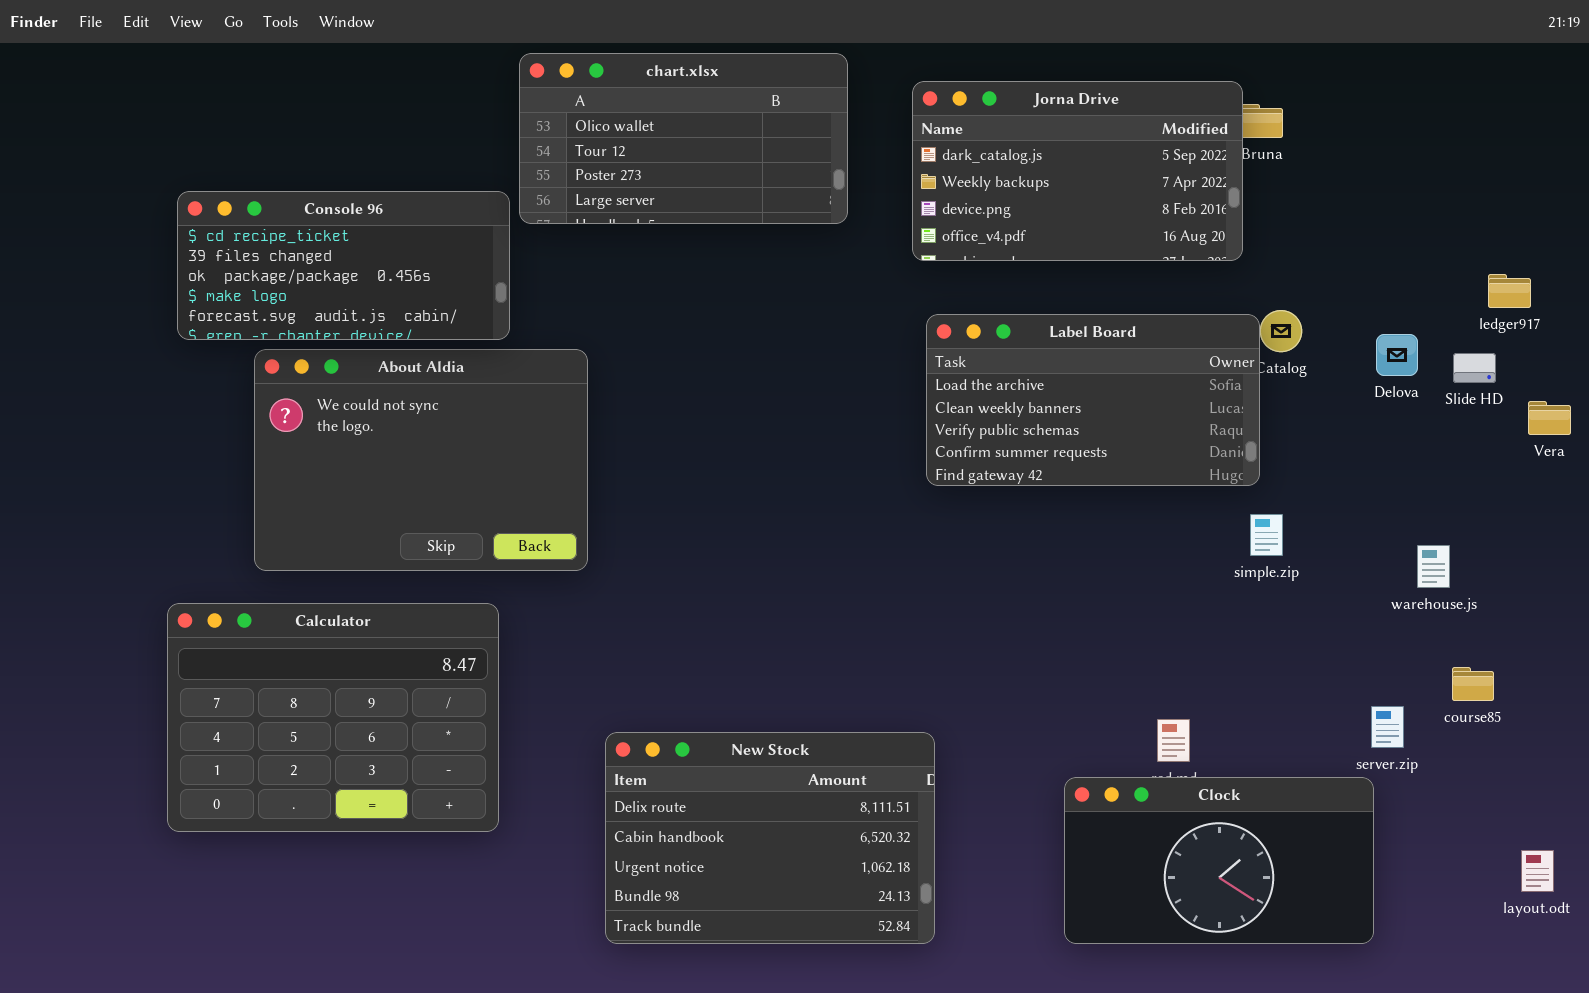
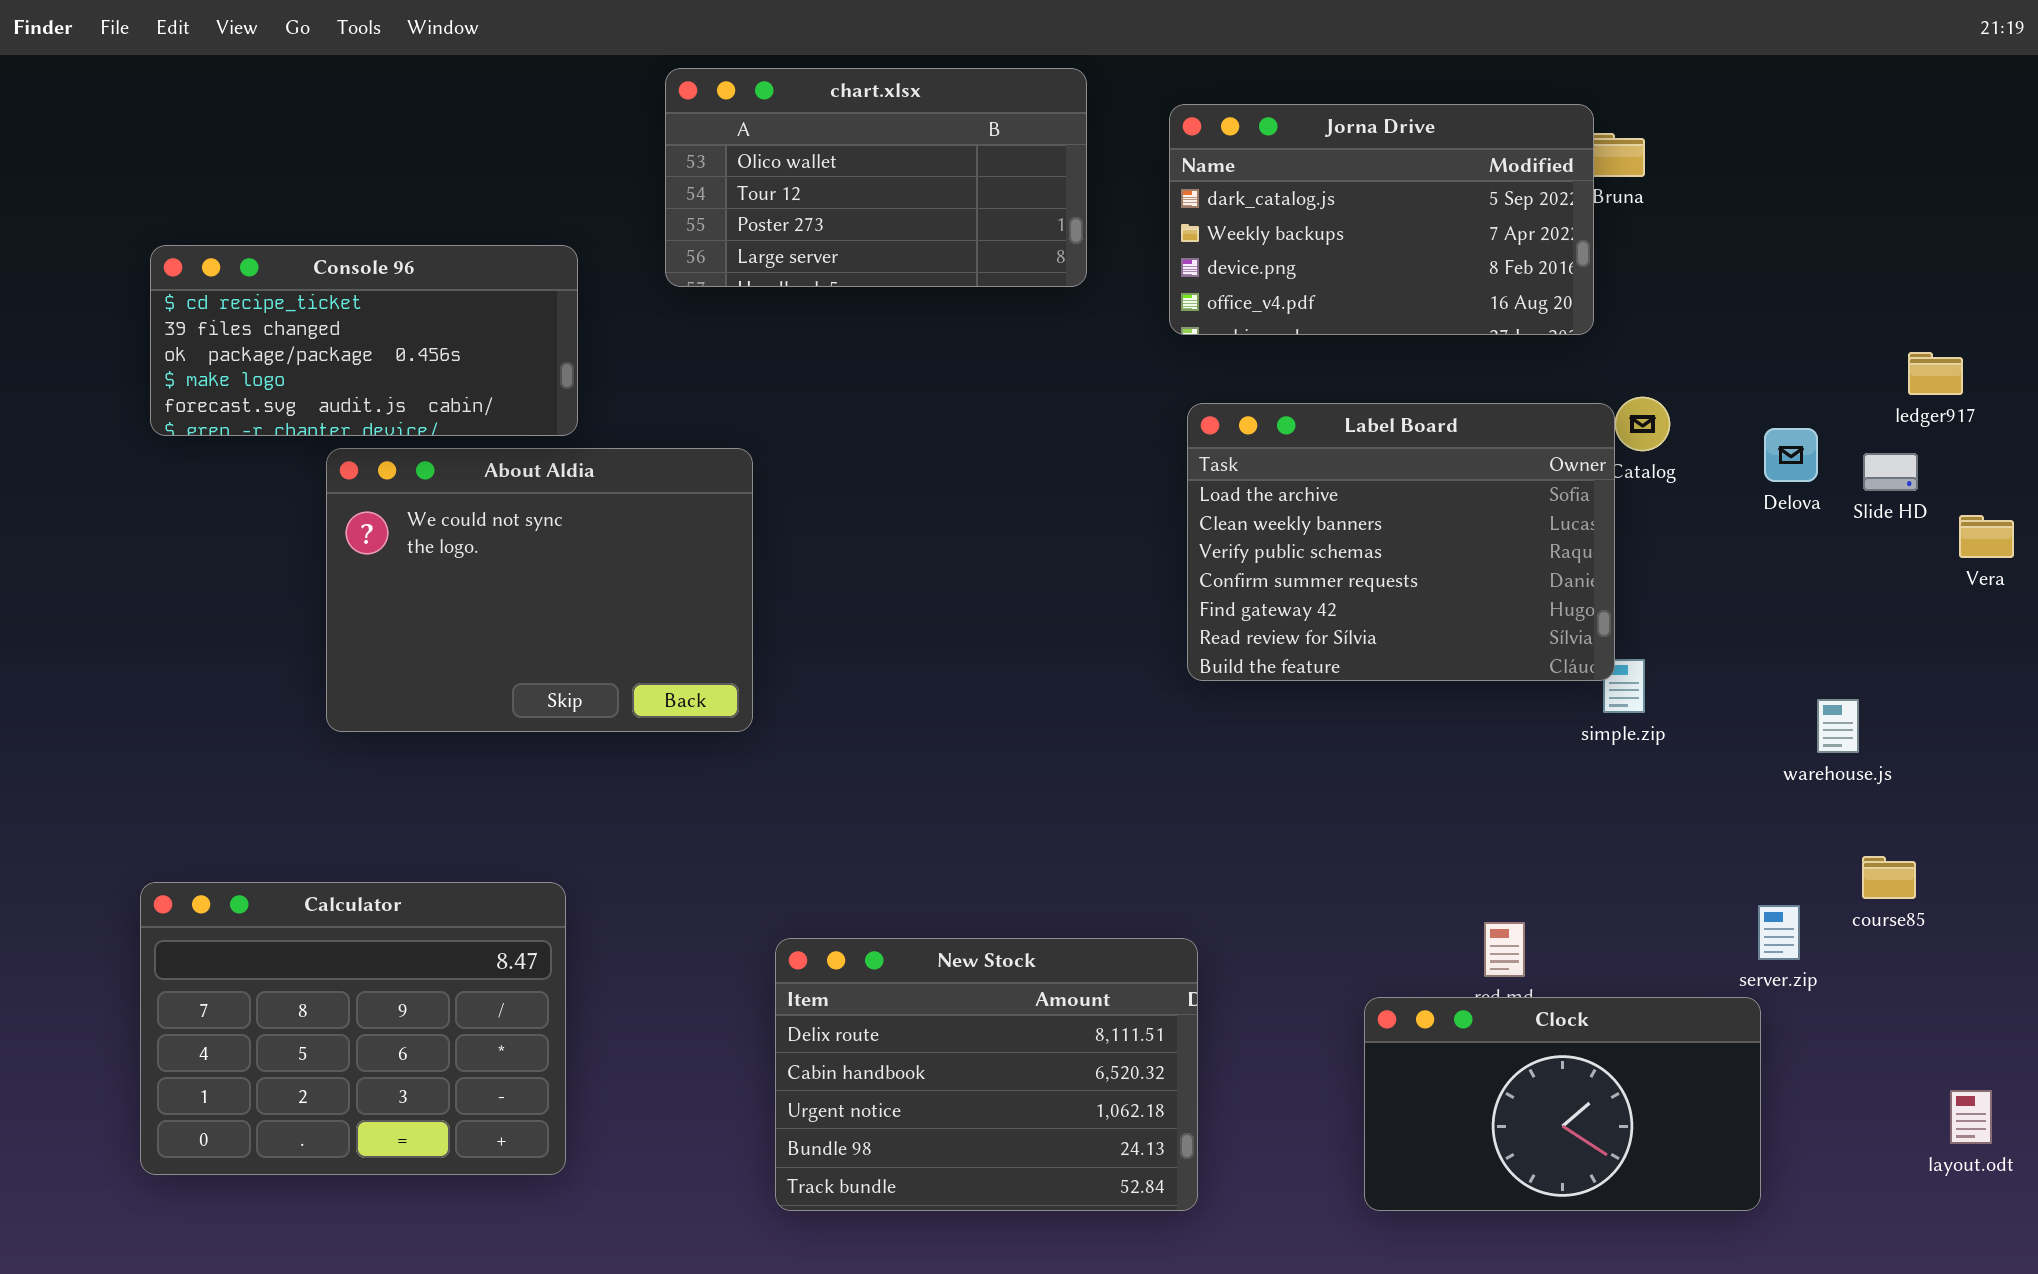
Console 96: [177,191,510,340] -> [150,245,578,436], moved
Label Board: [926,314,1260,486] -> [1187,403,1615,681], resized
Calculator: [167,603,499,832] -> [140,882,566,1175], moved

